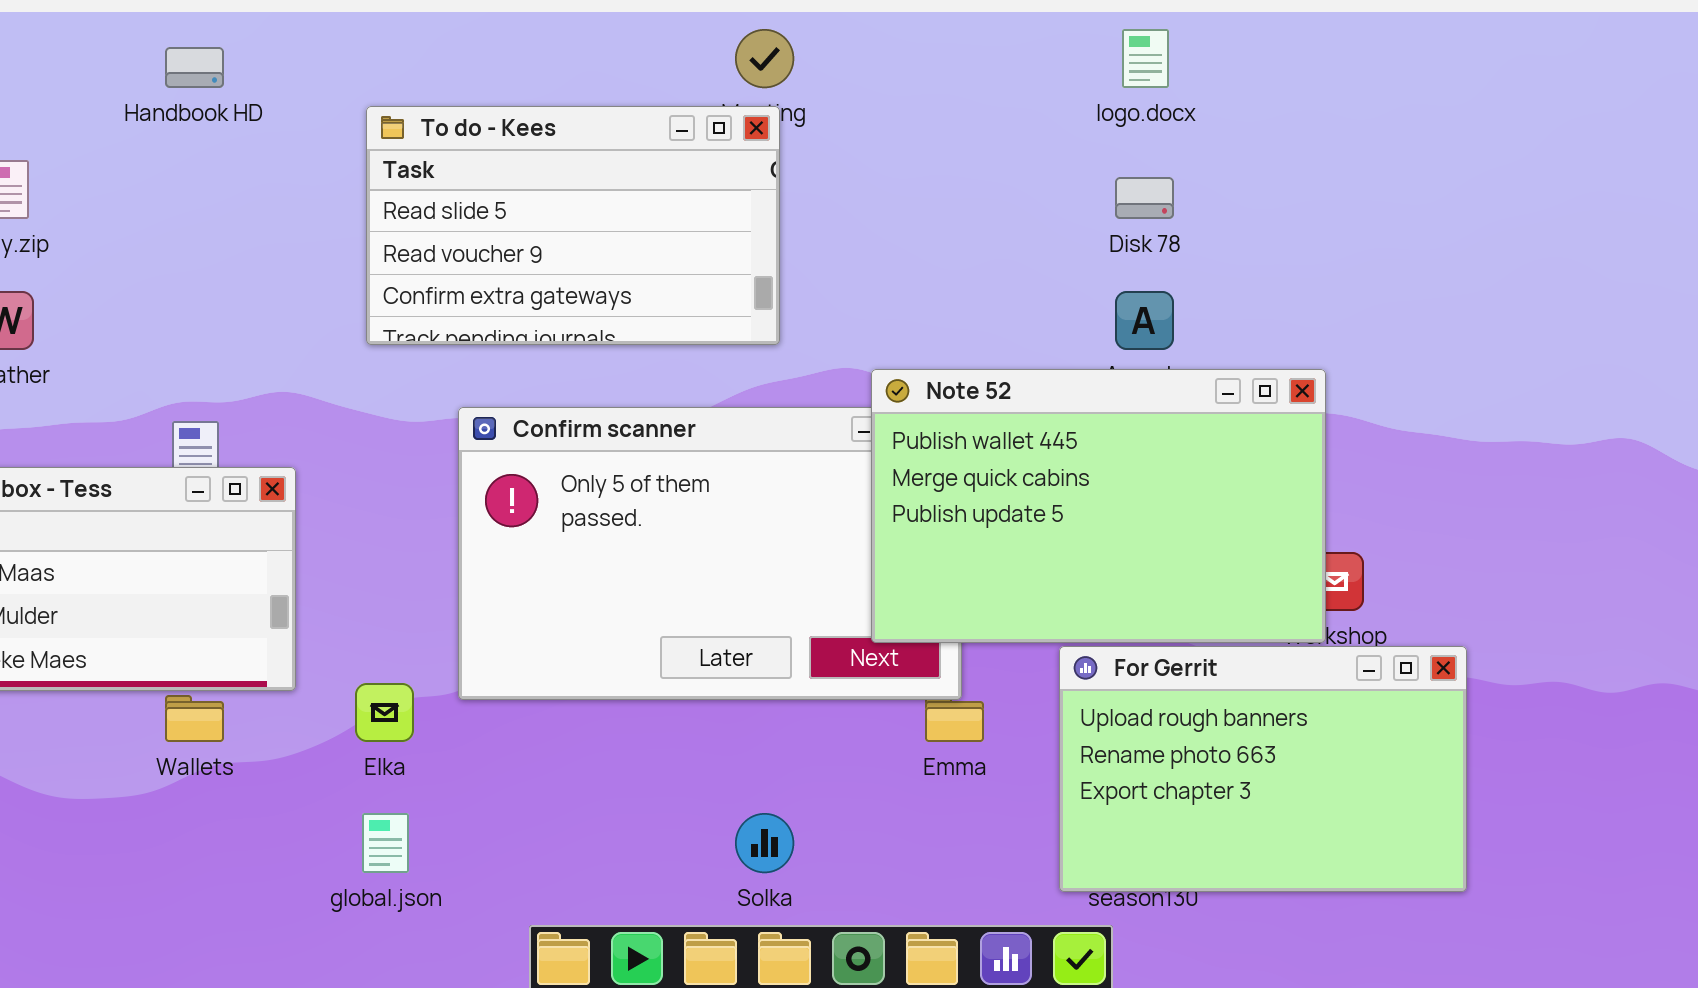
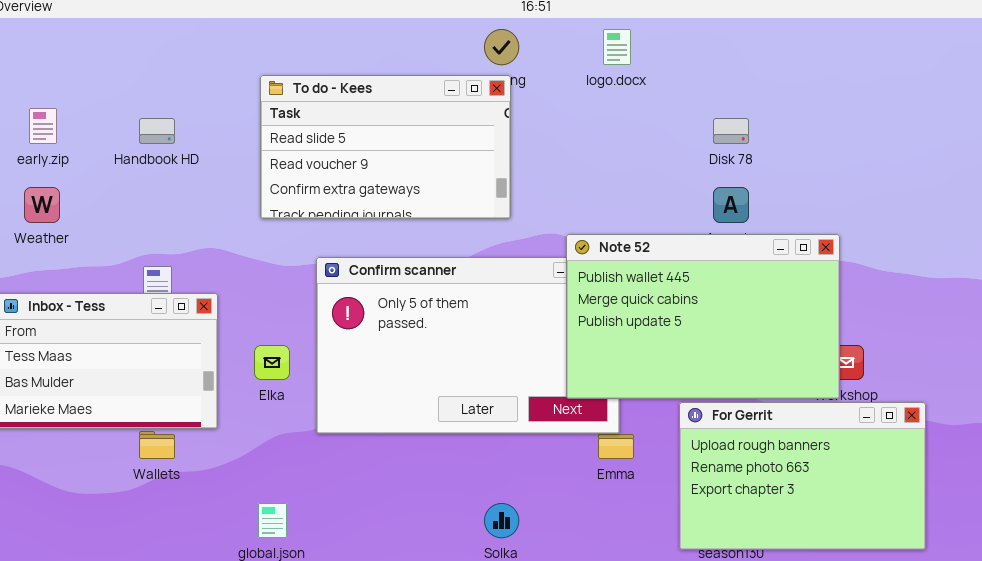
logo.docx: [1122,29,1169,88] -> [603,29,631,65], moved
Handbook HD: [165,47,224,88] -> [139,118,175,144], moved
Elka: [355,683,414,742] -> [254,345,290,380], moved

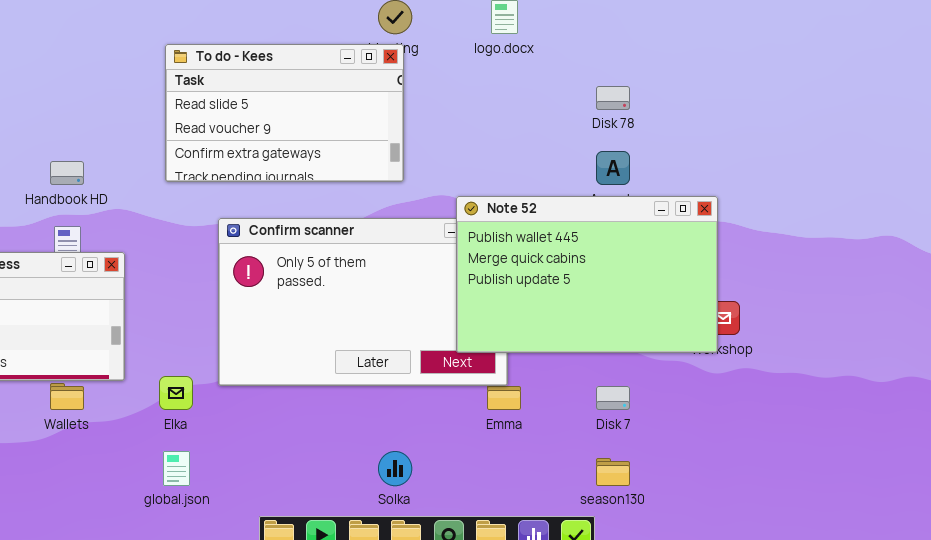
Handbook HD: [139,118,175,144] -> [50,161,84,185], moved
Elka: [254,345,290,380] -> [159,376,193,410], moved
For Gerrit: [679,402,926,550] -> none, closed

